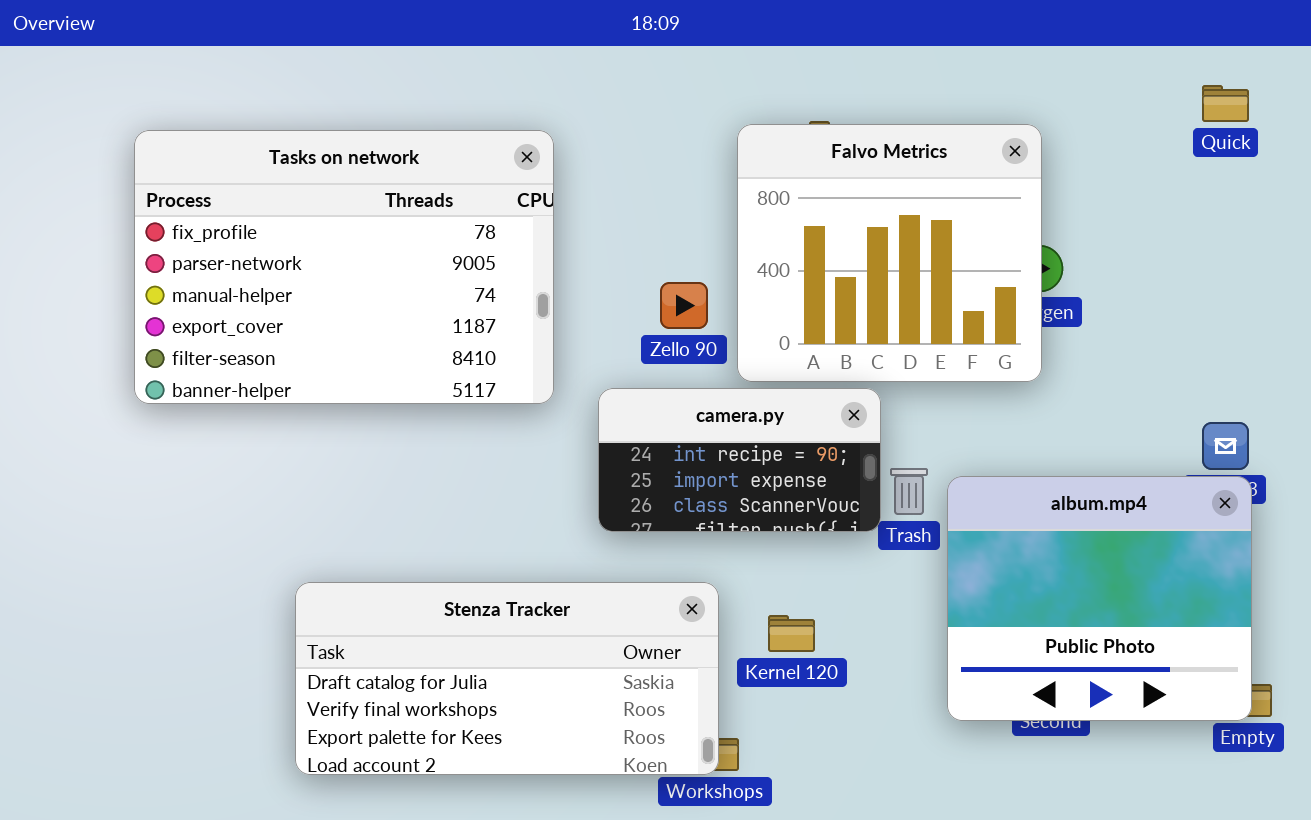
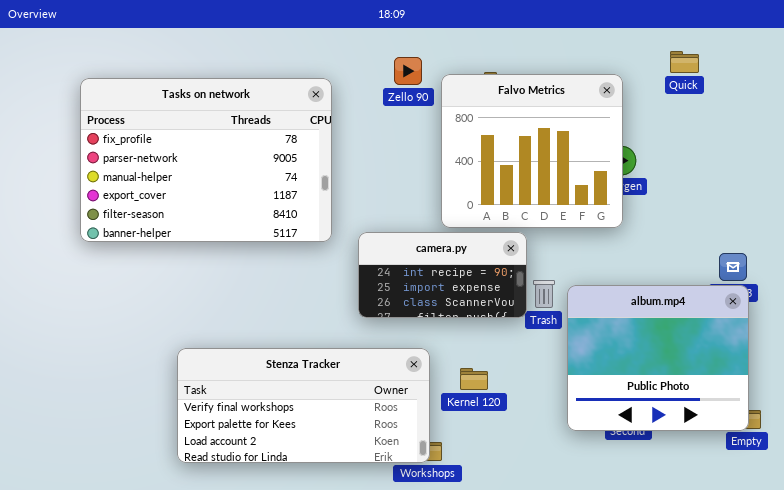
Quick: [1202,85,1249,122] -> [670,51,699,73], moved
Zello 90: [660,282,708,329] -> [394,57,422,85], moved
Stenza Tracker: [295,582,719,775] -> [177,348,430,463], scrolled down 1 row

